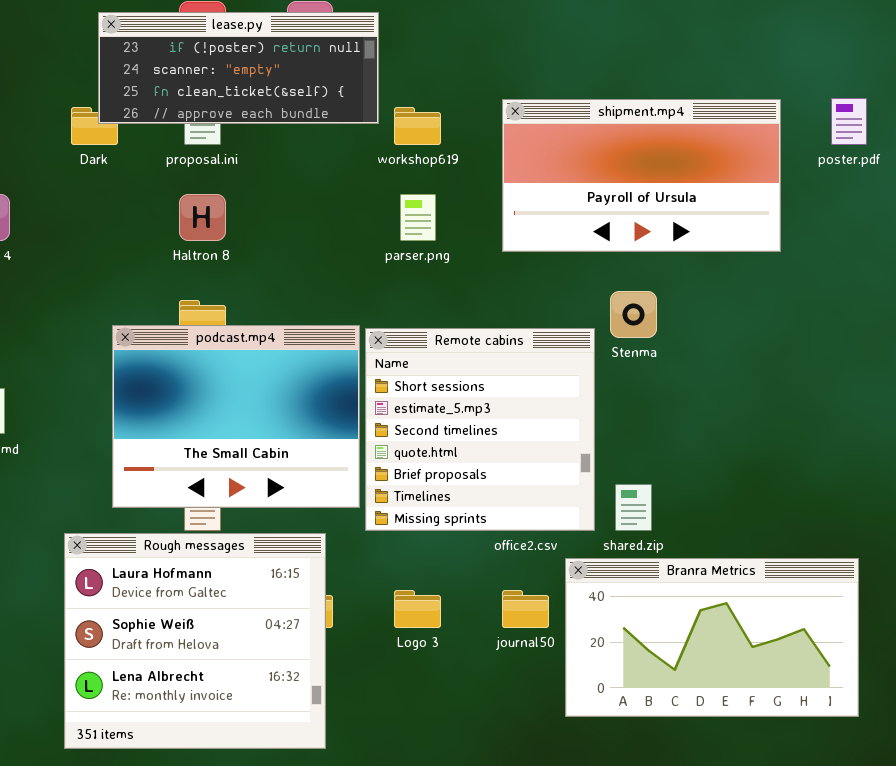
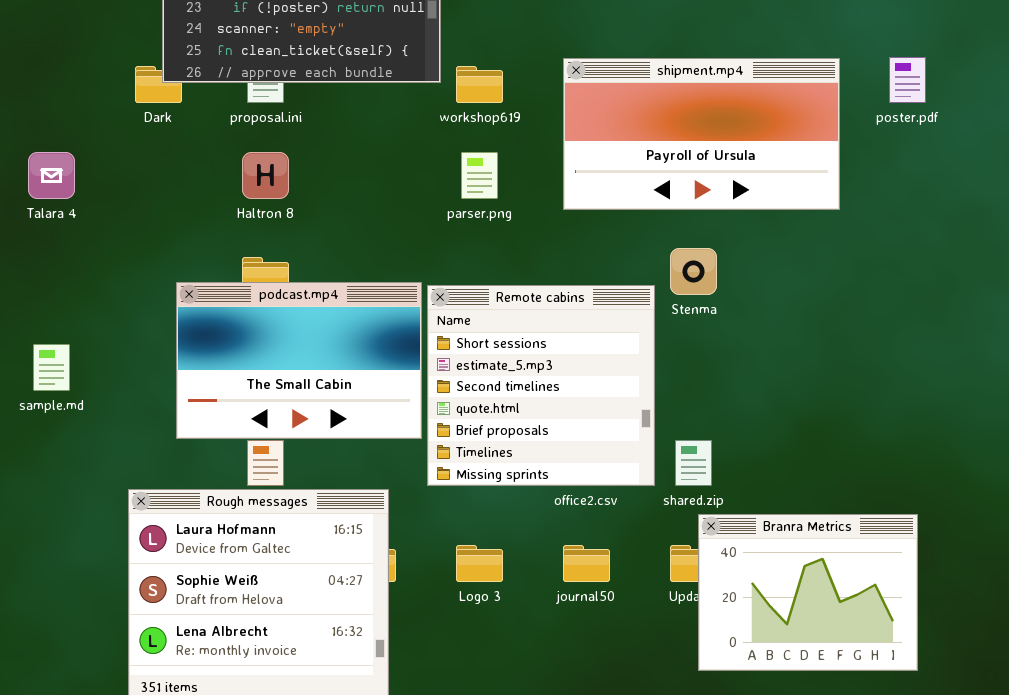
podcast.mp4: [112,325,360,508] -> [176,282,422,439], resized
Branra Metrics: [565,558,859,717] -> [698,514,918,671], resized

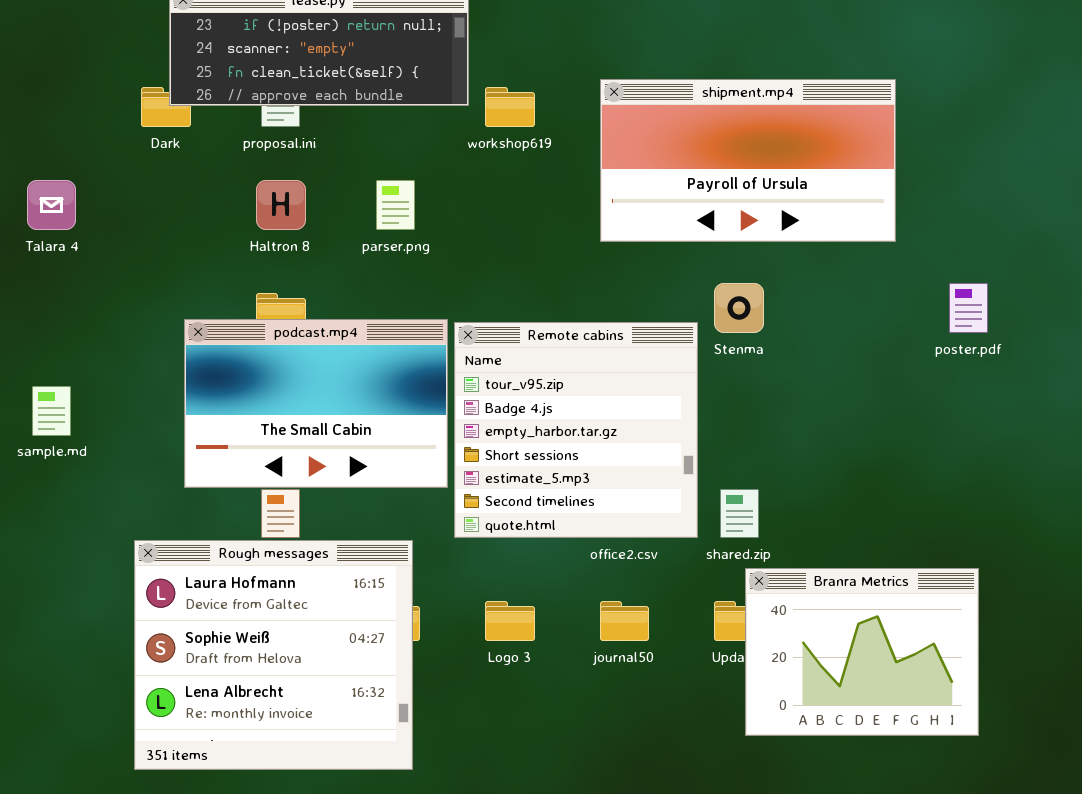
poster.pdf: [889,57,926,103] -> [949,283,988,333], moved
parser.png: [461,152,498,199] -> [376,180,415,230], moved
Remote cabins: [427,285,655,486] -> [454,322,698,538], scrolled up 3 rows

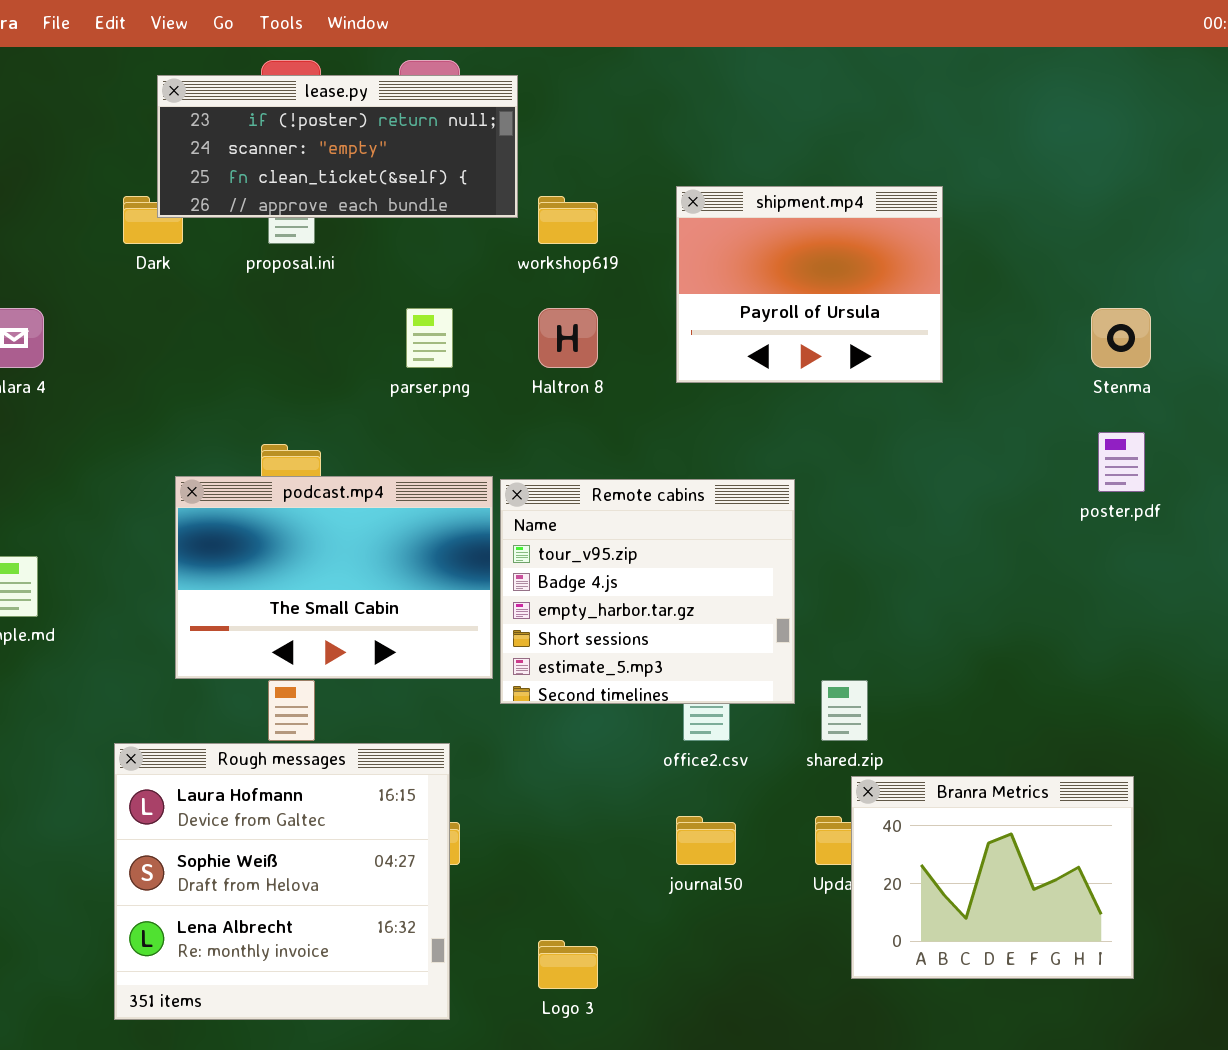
shipment.mp4: [600,79,896,242] -> [676,186,943,383], resized
Haltron 8: [256,180,306,230] -> [538,308,598,368], moved
Stenma: [714,283,764,333] -> [1091,308,1151,368], moved
Remote cabins: [454,322,698,538] -> [500,479,795,704], resized
Logo 3: [485,601,535,641] -> [538,940,598,989], moved

